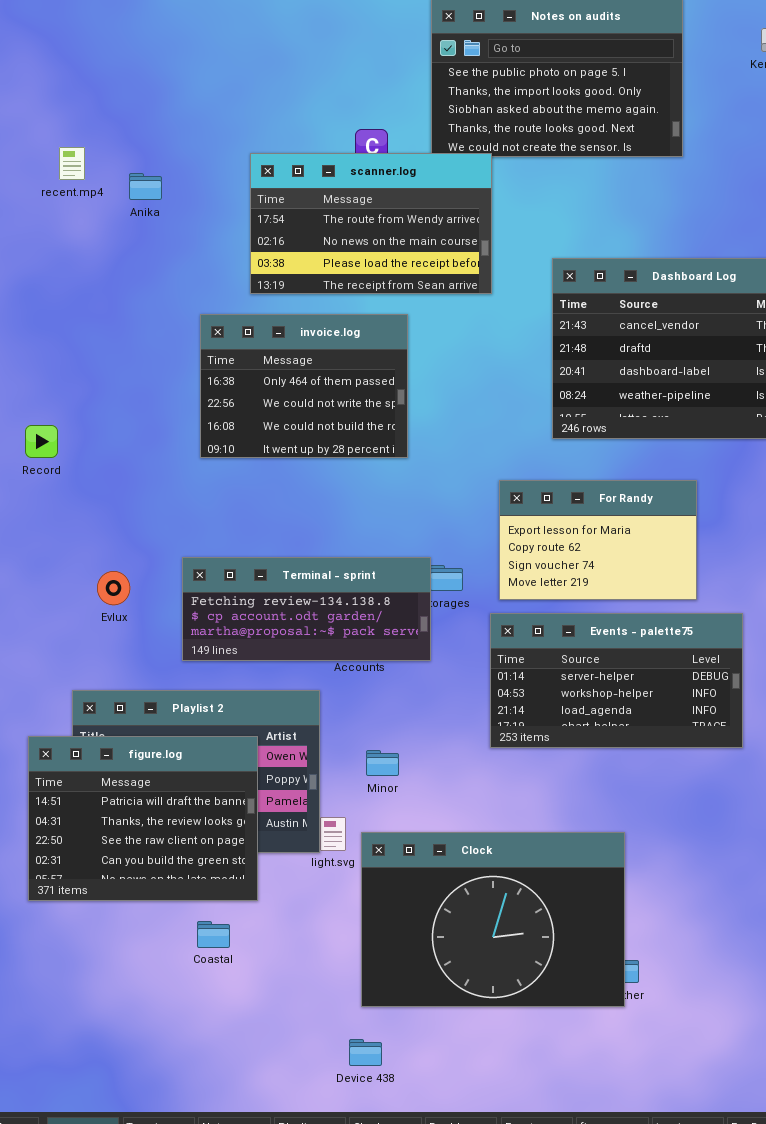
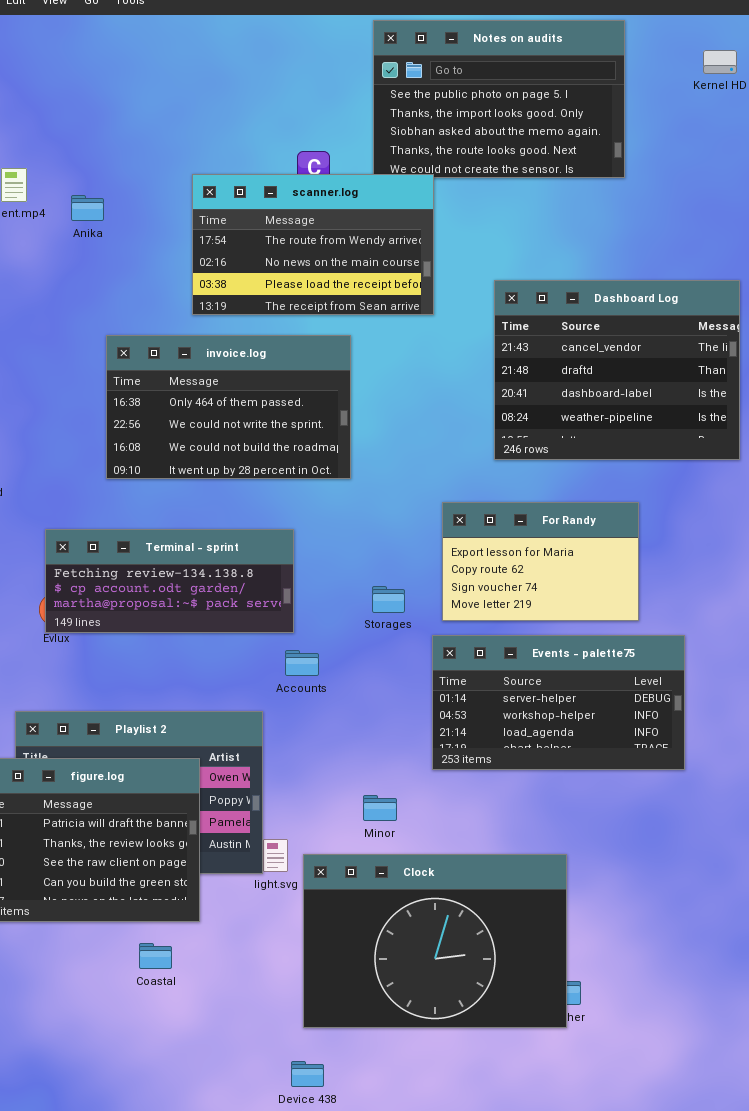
invoice.log: [200,314,408,458] -> [106,335,351,479], resized
Terminal - sprint: [182,557,431,661] -> [45,529,294,633], moved
Minor: [366,750,399,776] -> [363,795,397,821], moved

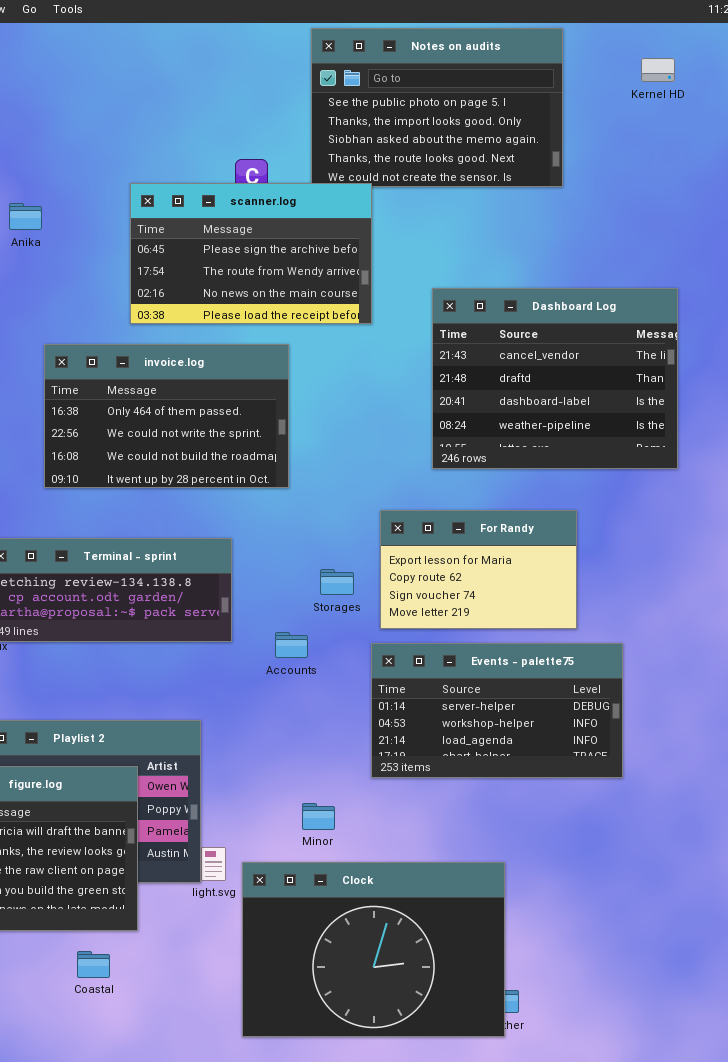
scanner.log: [192,174,434,315] -> [130,183,372,324], scrolled up 1 row
Storages: [372,586,405,613] -> [320,569,354,595], moved
Accounts: [285,650,319,676] -> [275,632,308,658], moved

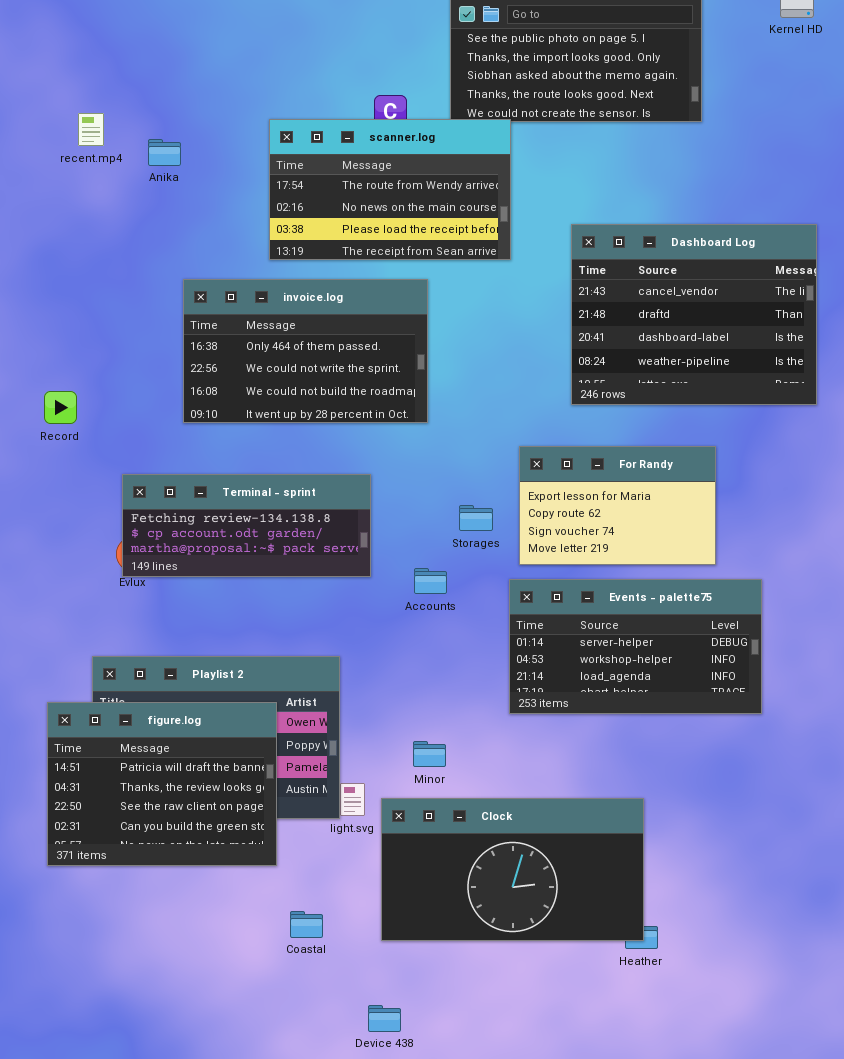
scanner.log: [130,183,372,324] -> [269,119,511,260], scrolled down 1 row
Minor: [302,803,335,830] -> [413,741,446,767], moved
Clock: [242,862,505,1037] -> [381,798,644,941], resized
Coastal: [77,951,110,978] -> [290,911,323,938], moved

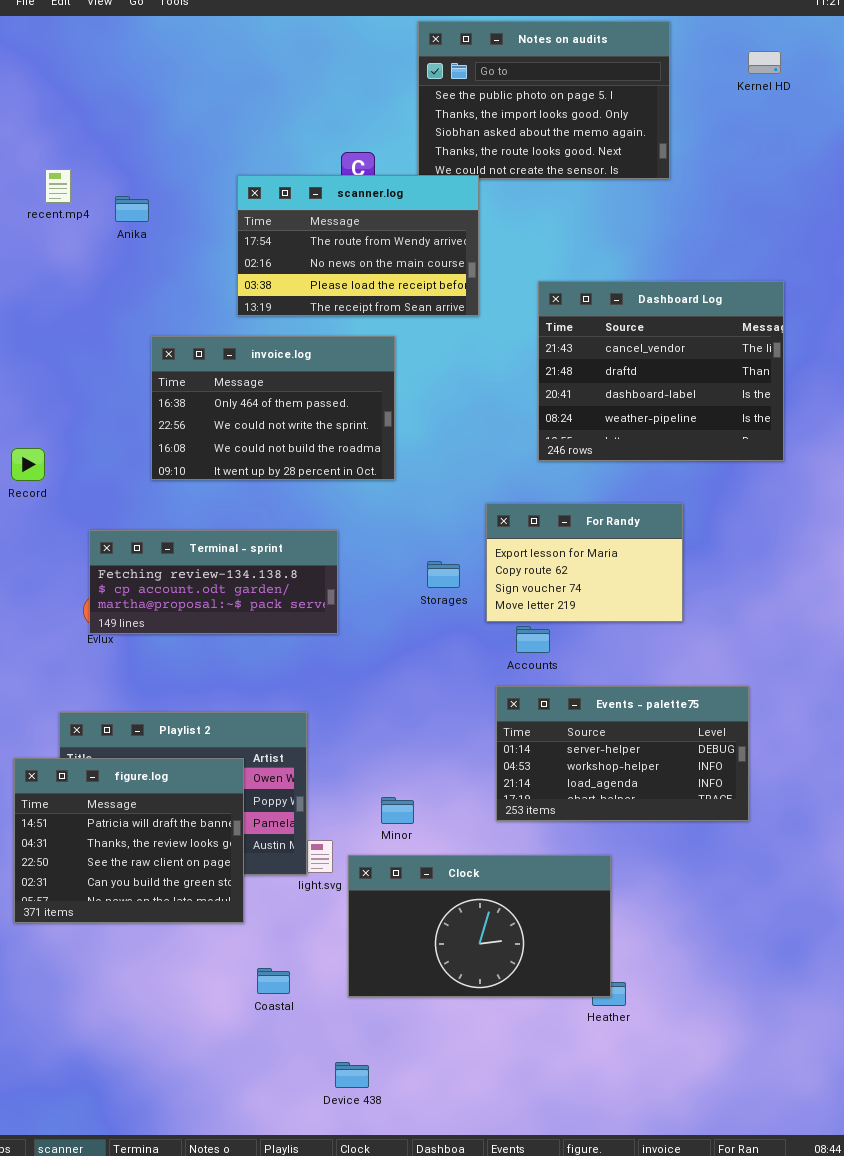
Accounts: [414,568,447,594] -> [516,626,550,653], moved
Events - palette75: [509,579,762,714] -> [496,686,749,821], moved

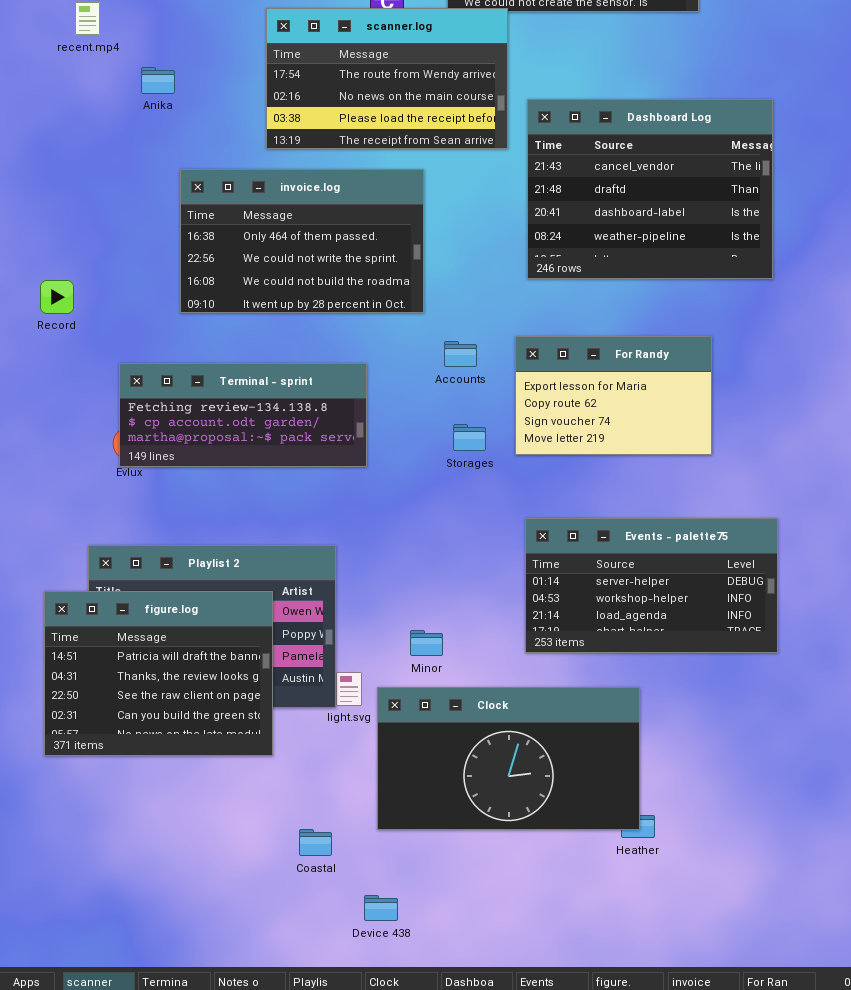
Anika: [115,196,149,222] -> [141,67,175,94], moved
Dashboard Log: [538,281,784,461] -> [527,99,773,279], moved
Storages: [427,561,460,588] -> [453,424,486,451], moved
Accounts: [516,626,550,653] -> [444,341,477,367], moved
Coastal: [257,968,290,994] -> [299,829,332,856], moved

